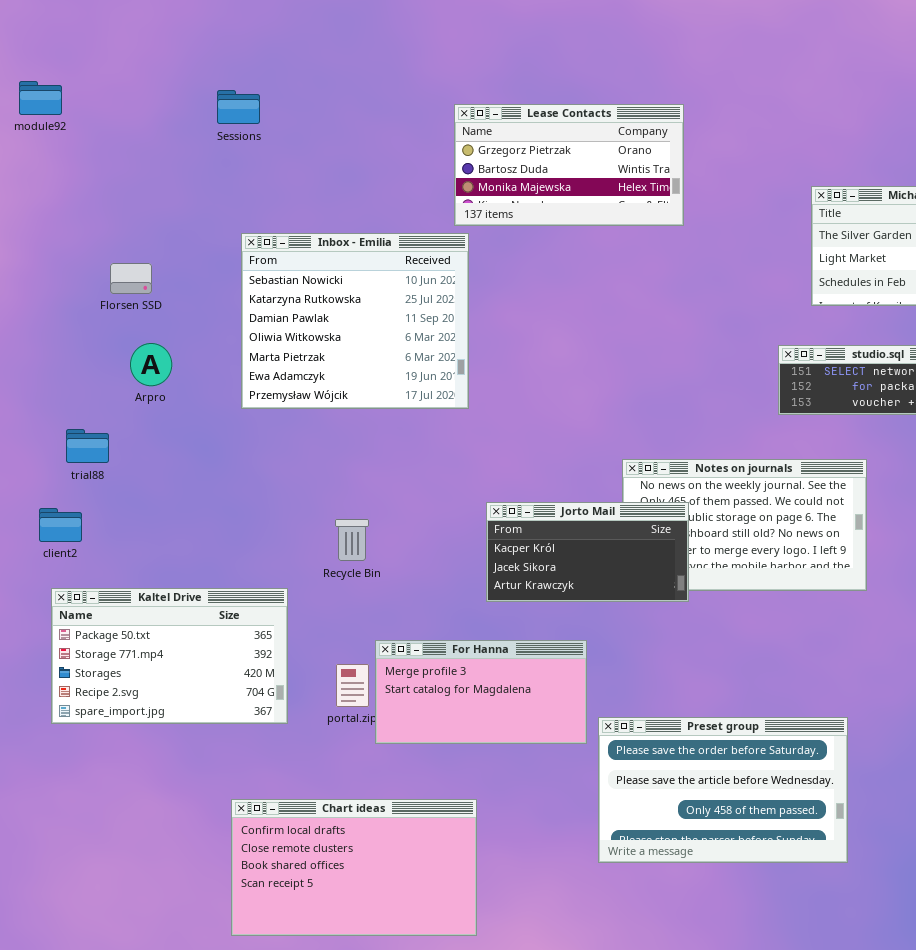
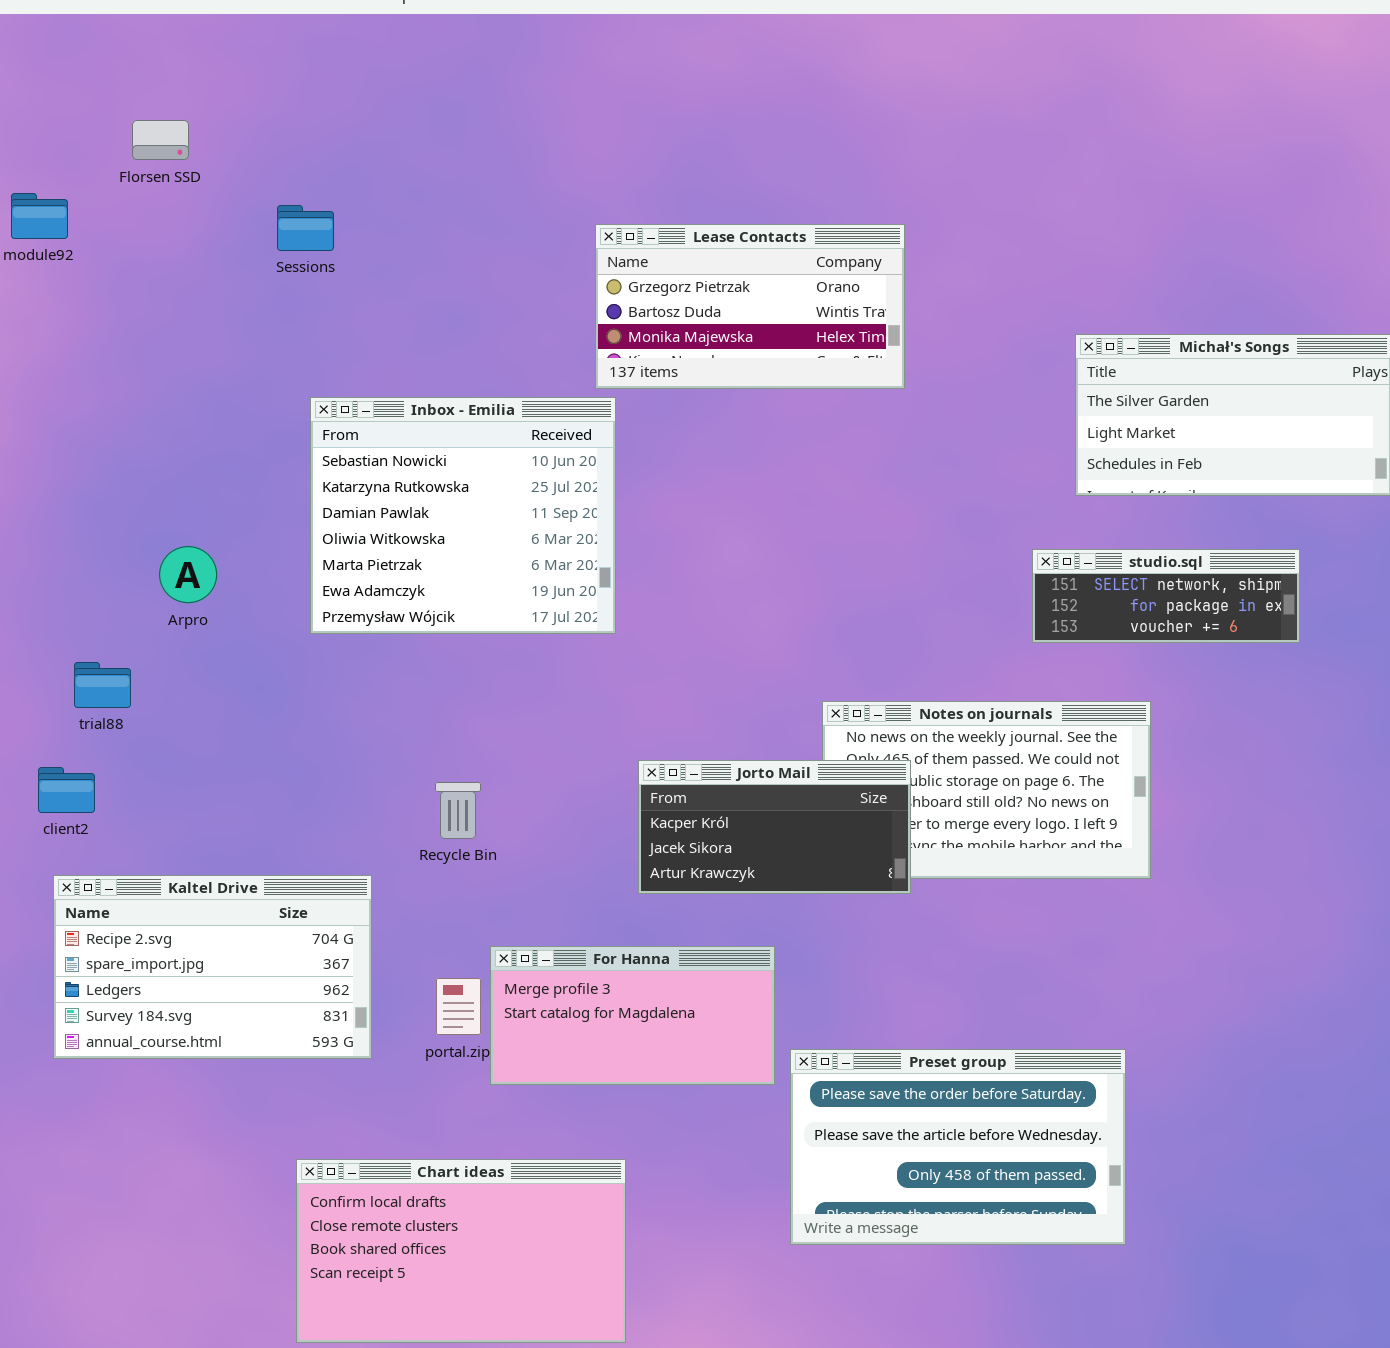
Florsen SSD: [110,263,152,294] -> [132,120,189,160], moved
Kaltel Drive: [51,588,288,724] -> [53,875,372,1059], scrolled down 3 rows

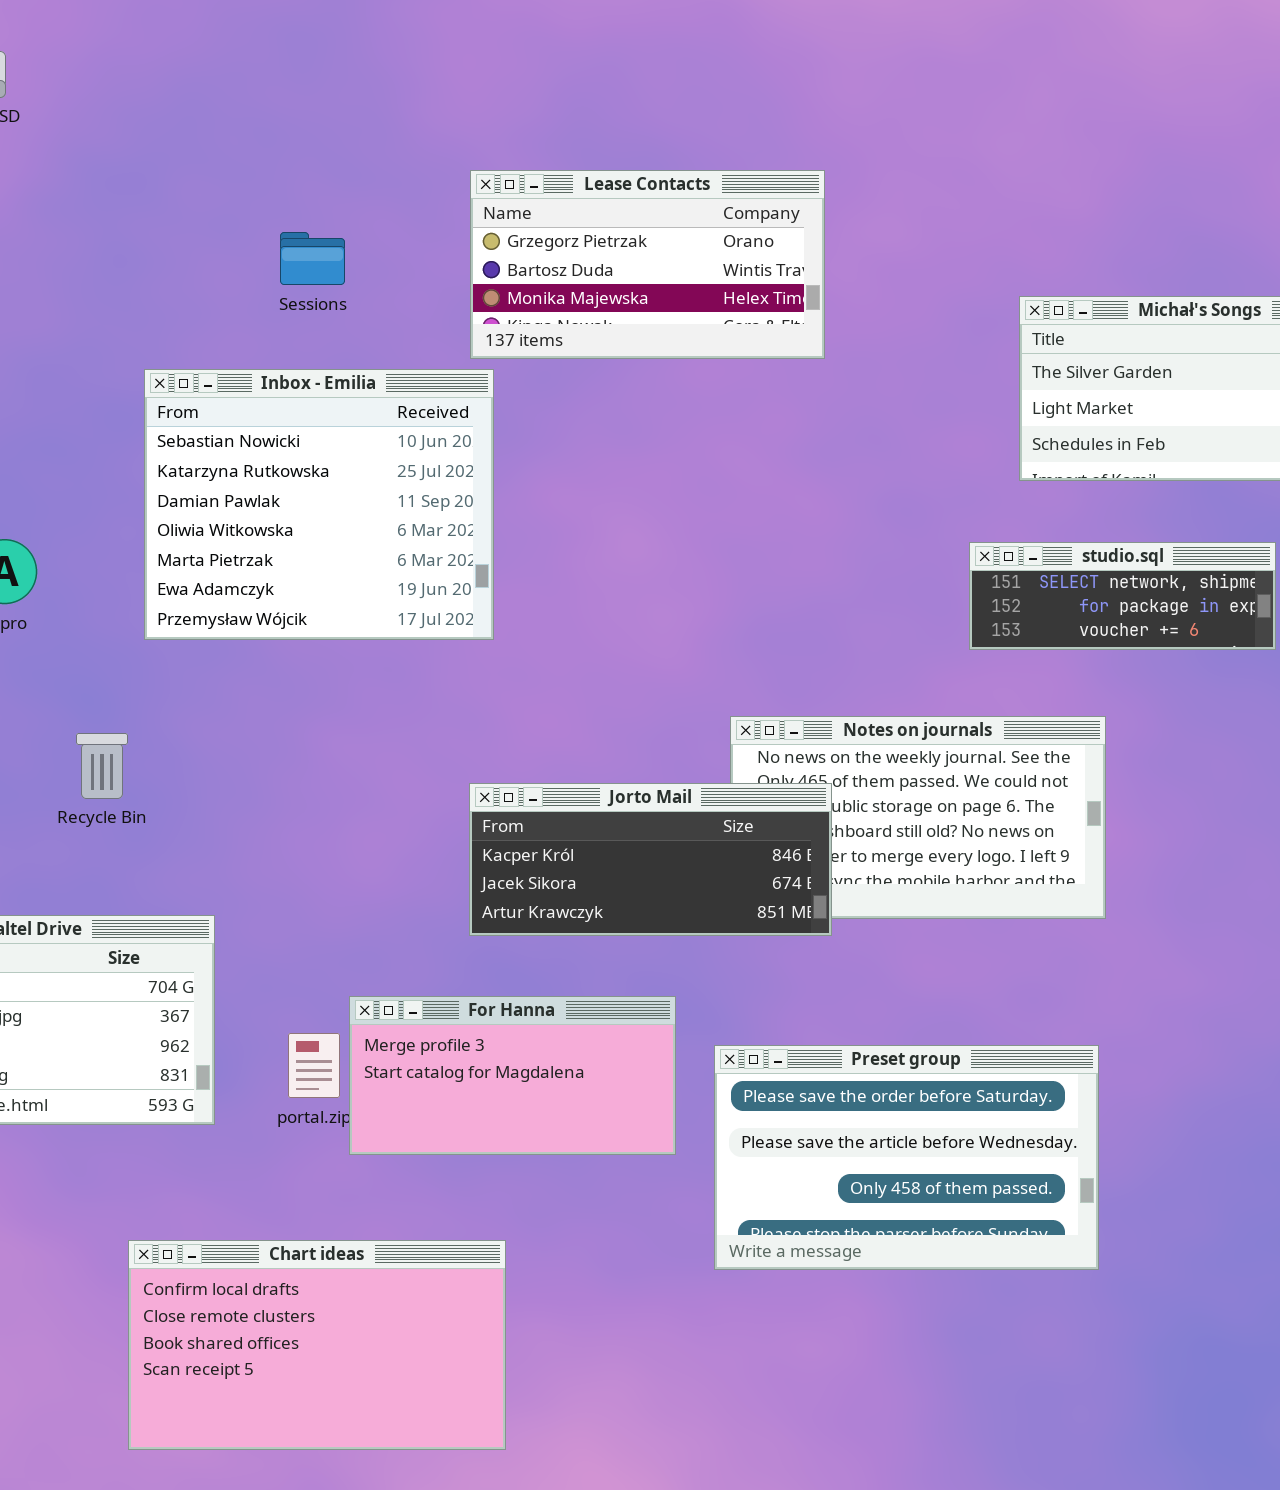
Sessions: [277,205,334,251] -> [280,232,345,285], moved
Jorto Mail: [638,760,911,894] -> [469,783,832,936], resized
Recycle Bin: [435,782,481,839] -> [76,733,128,799], moved
Preset group: [790,1049,1126,1245] -> [714,1045,1099,1270], moved

